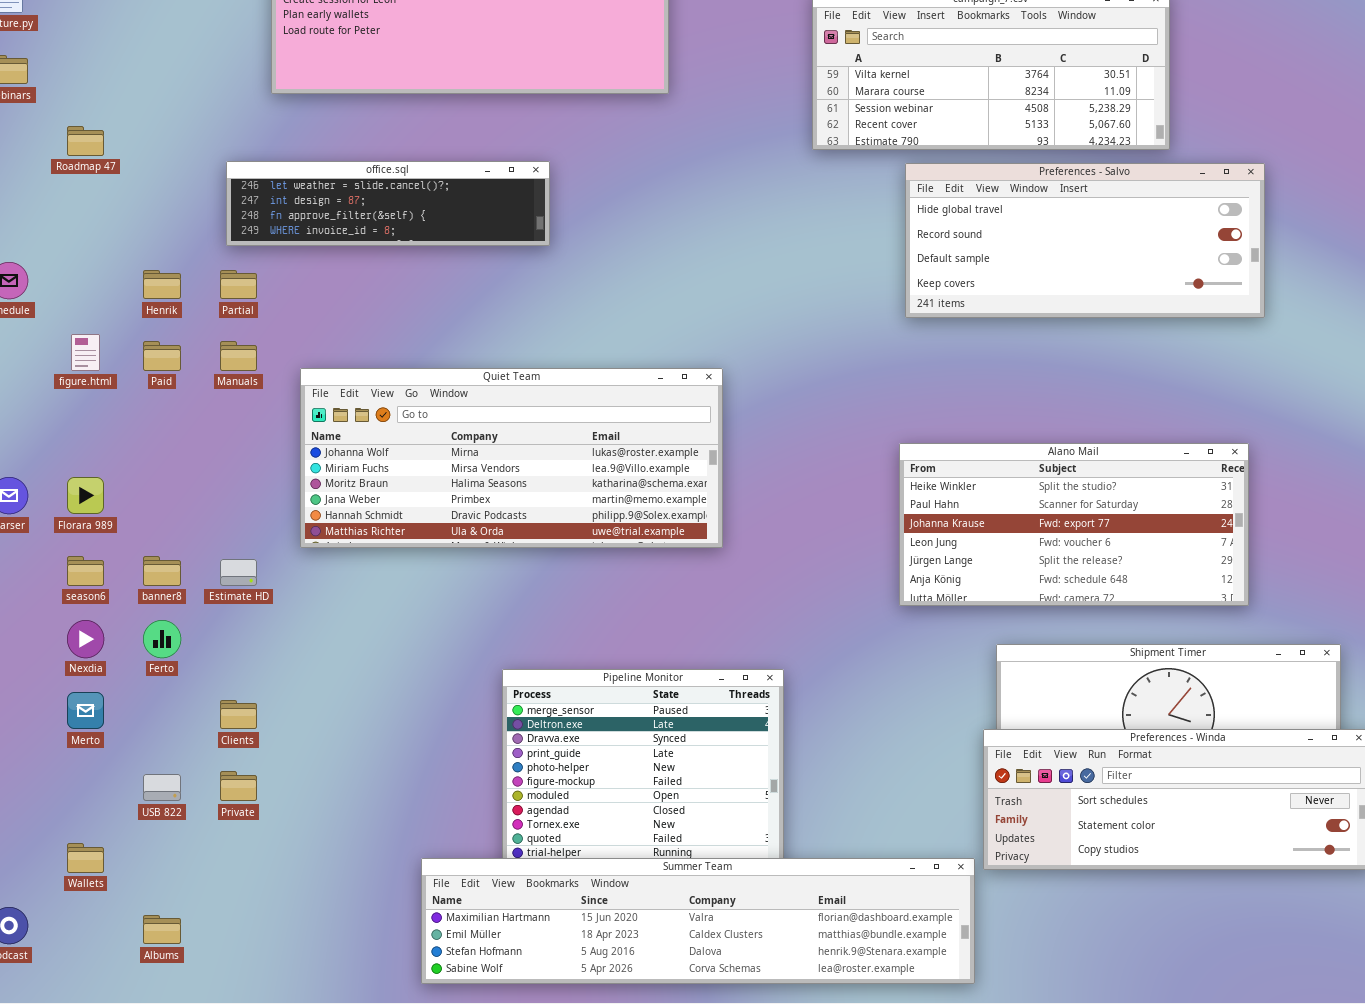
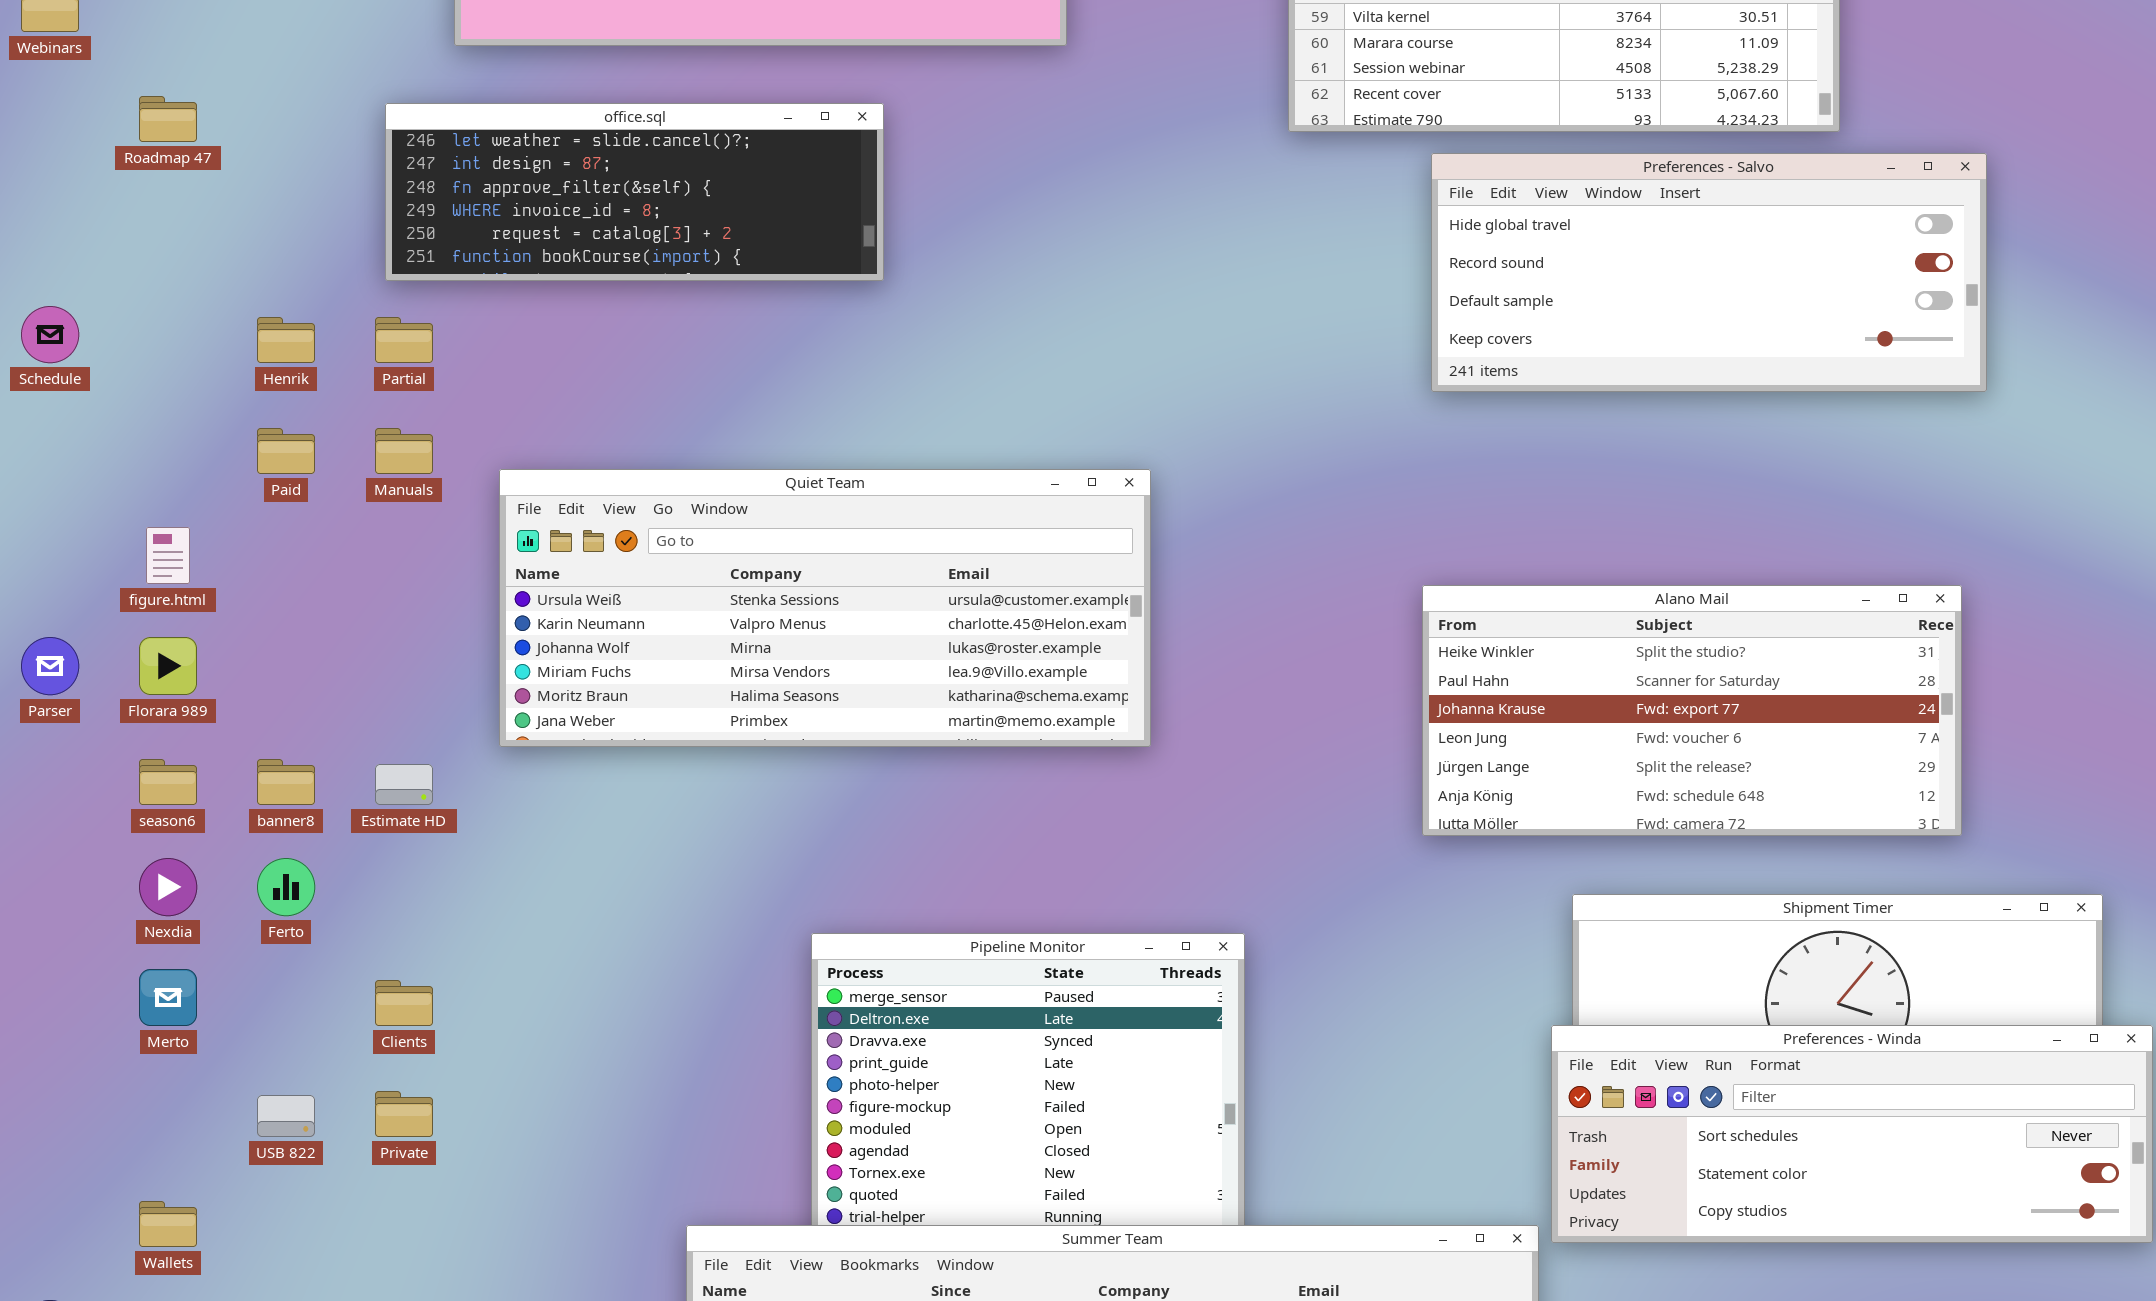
office.sql: [226,161,550,246] -> [385,103,884,281], resized
figure.html: [71,334,100,371] -> [146,527,190,584], moved
Quiet Team: [300,368,723,548] -> [499,469,1151,747], scrolled up 2 rows

